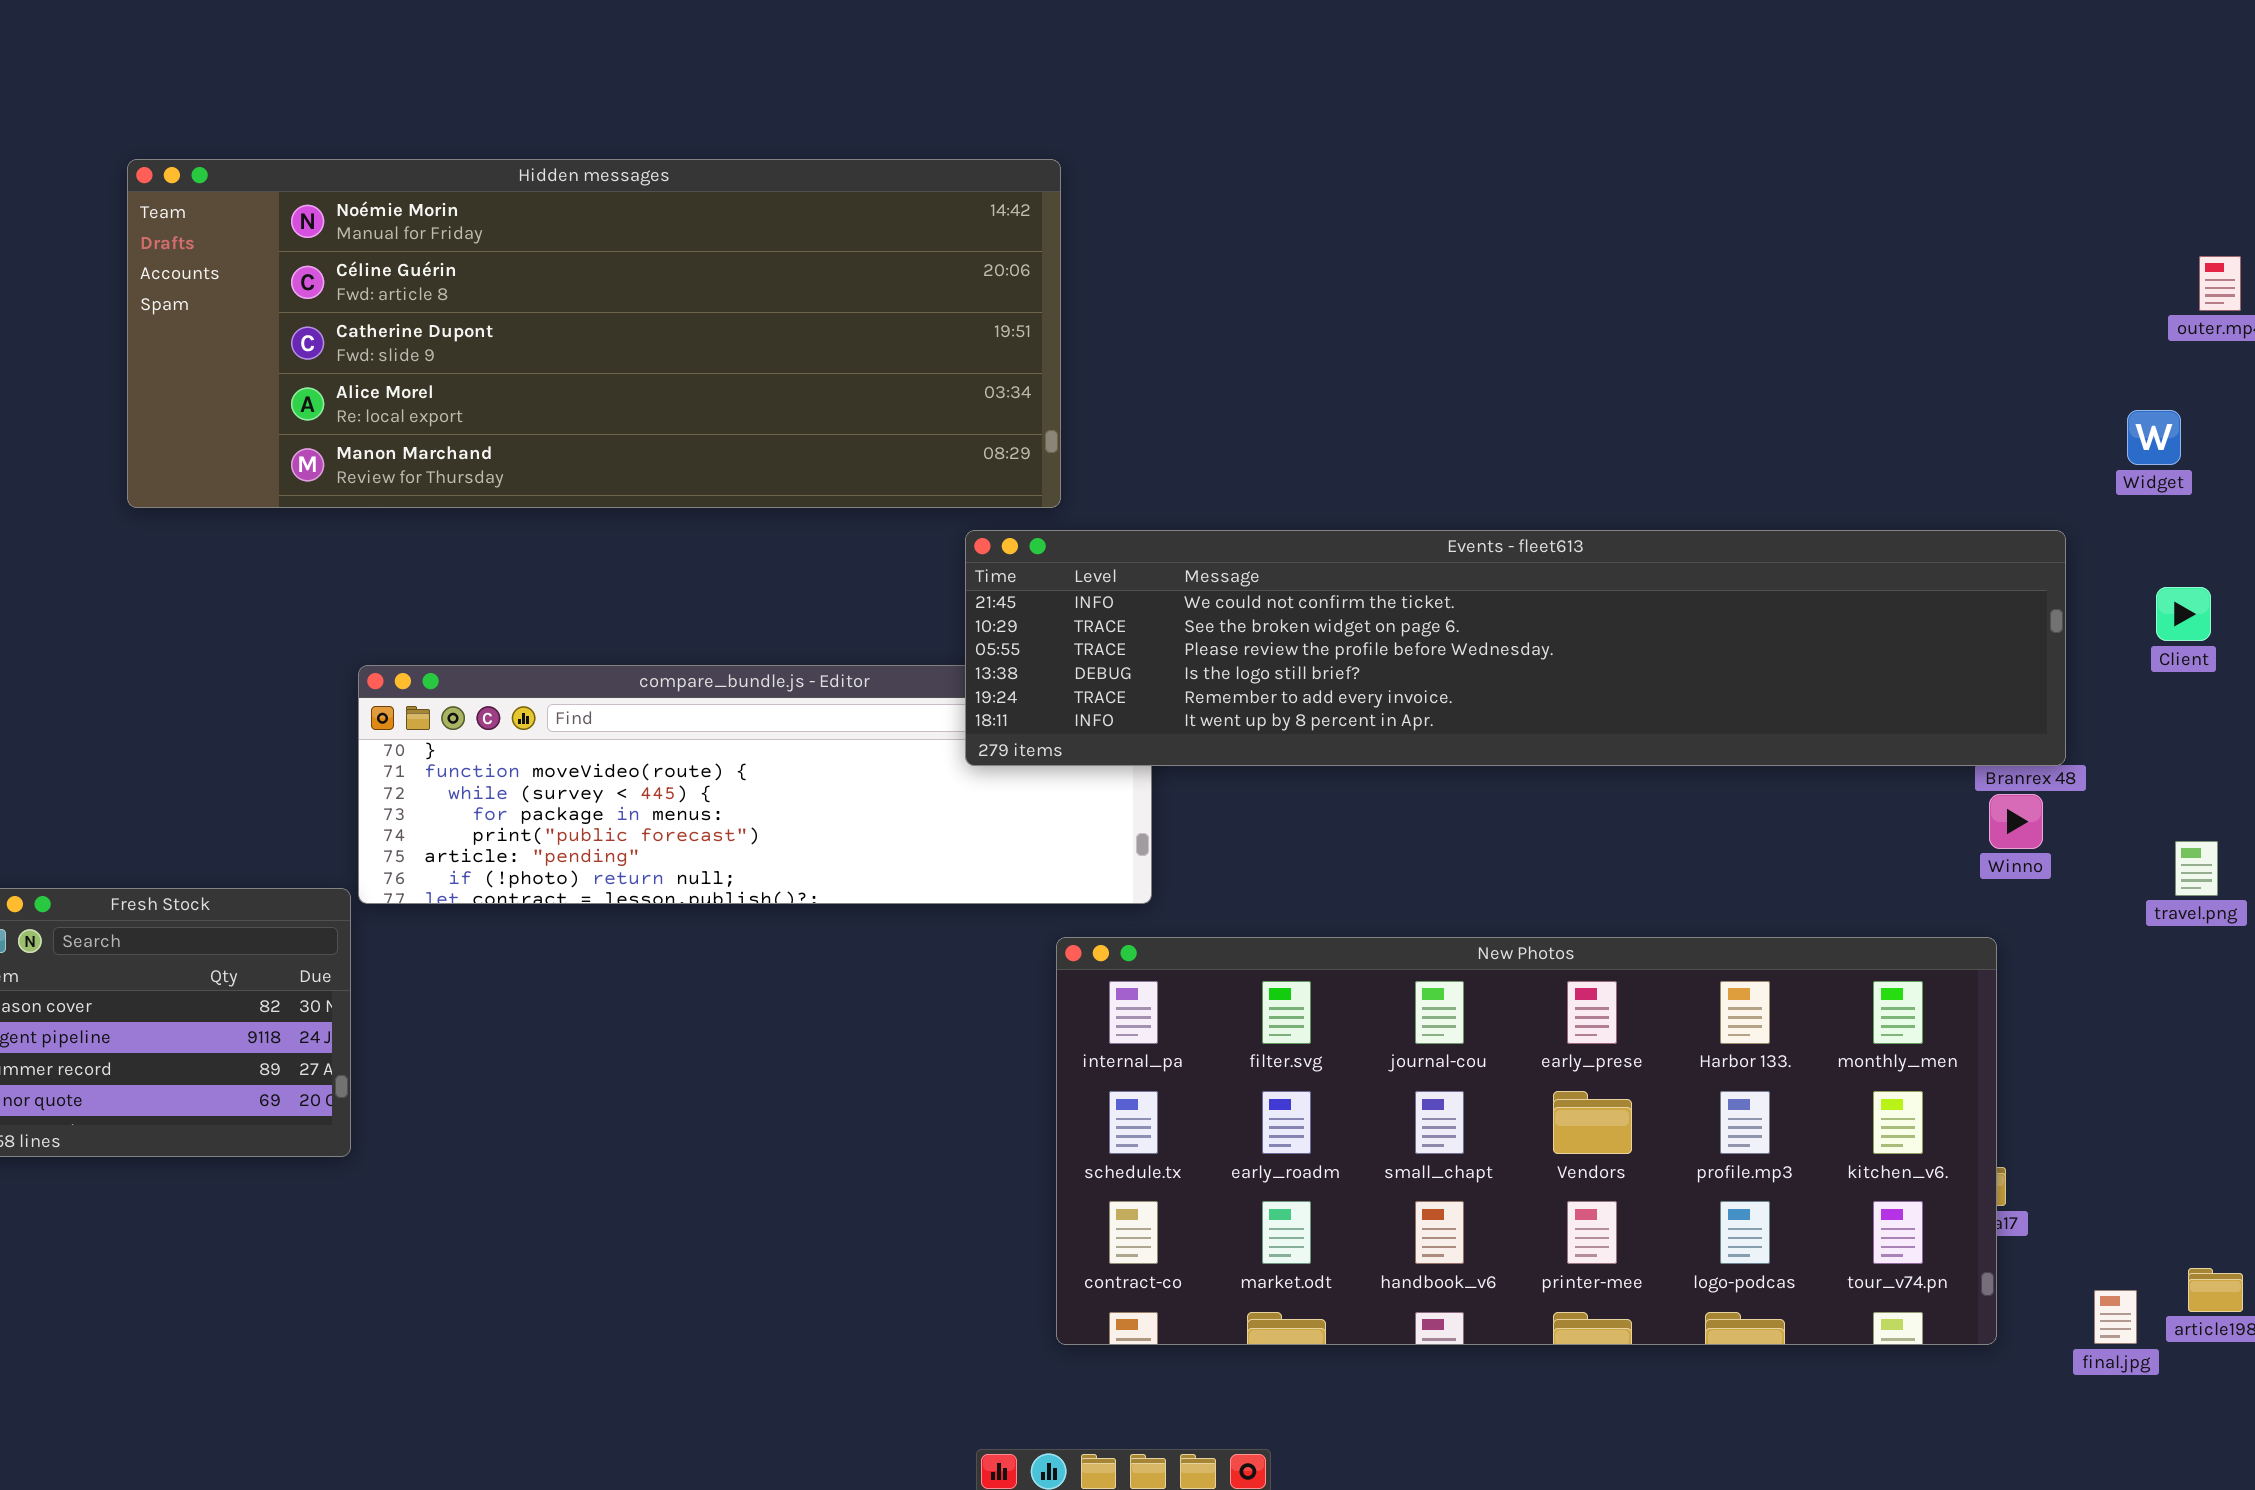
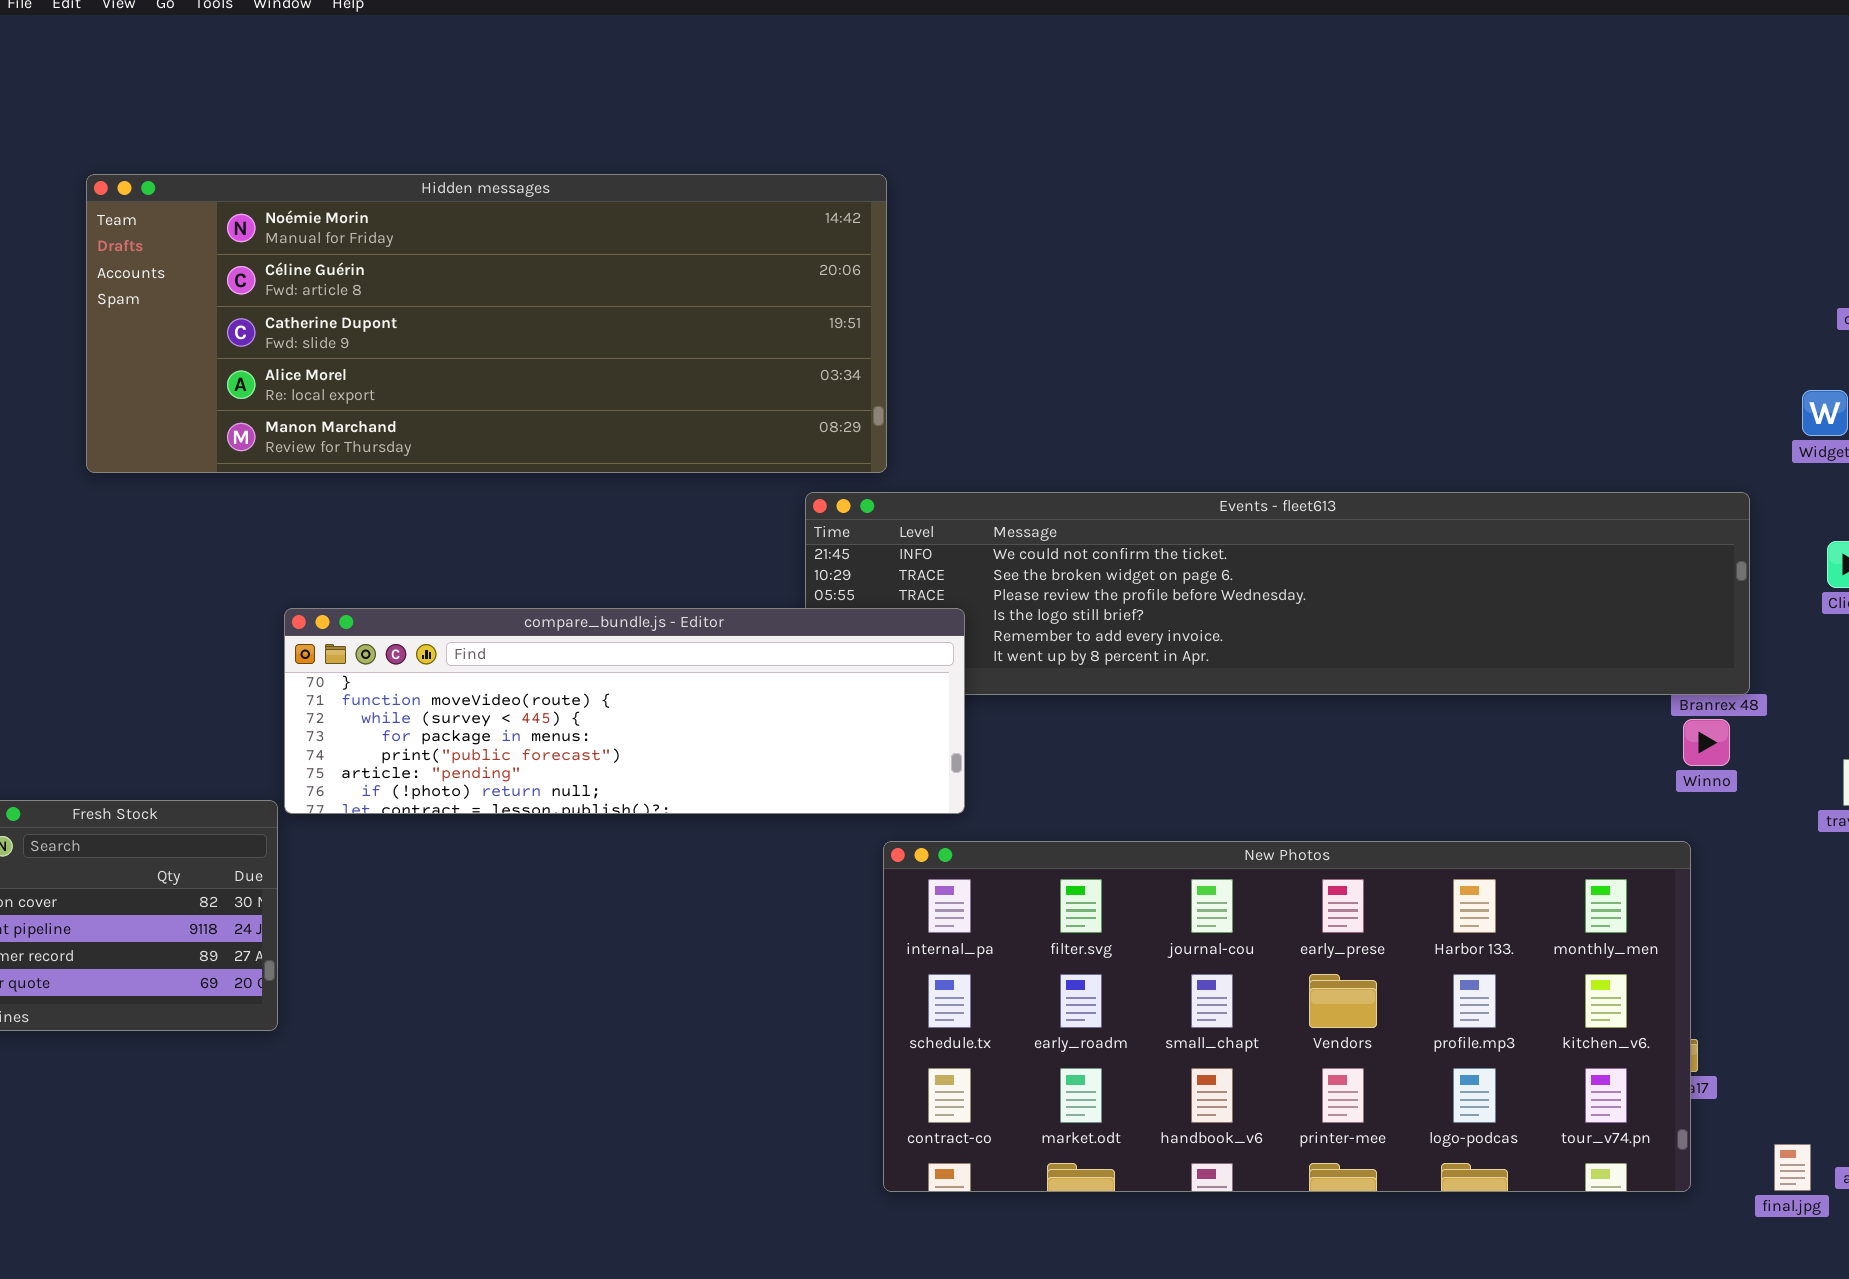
compare_bundle.js - Editor: [358,665,1152,904] -> [284,608,965,814], raised

